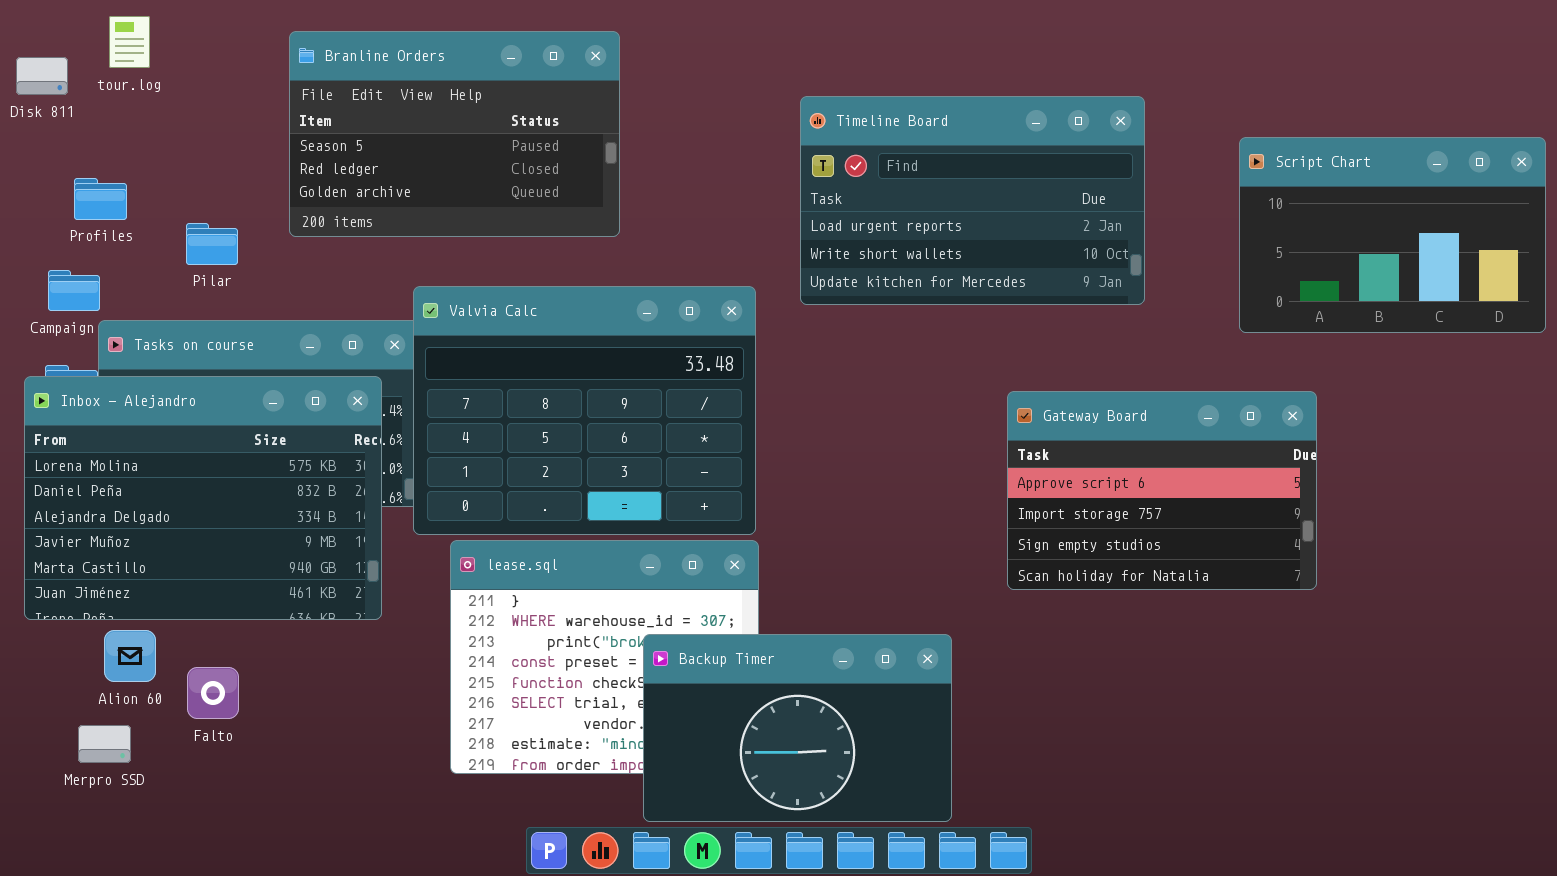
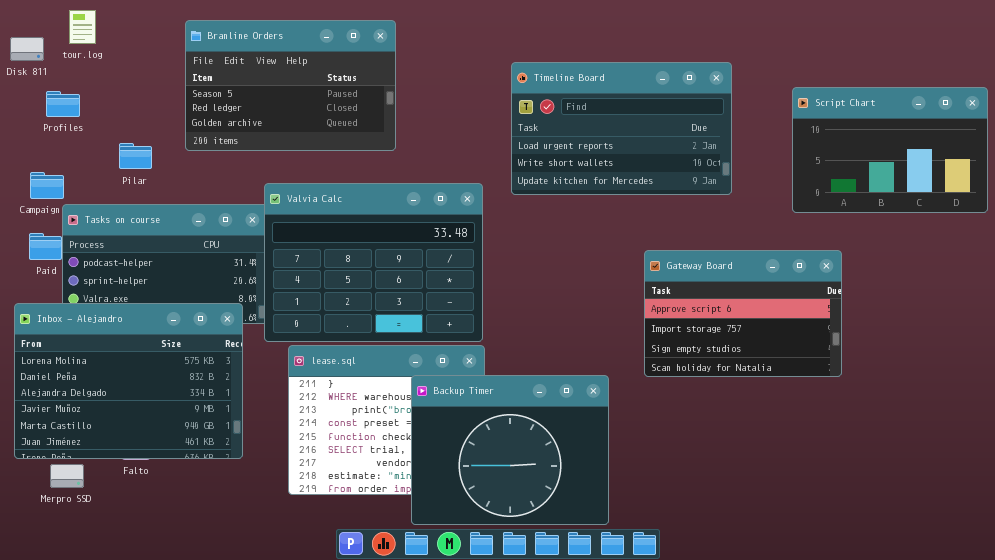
Profiles: [74,178,127,220] -> [46,91,80,117], moved
Inbox - Alejandro: [24,376,382,620] -> [14,303,243,459], moved
Backup Timer: [643,634,952,822] -> [411,375,609,525], resized

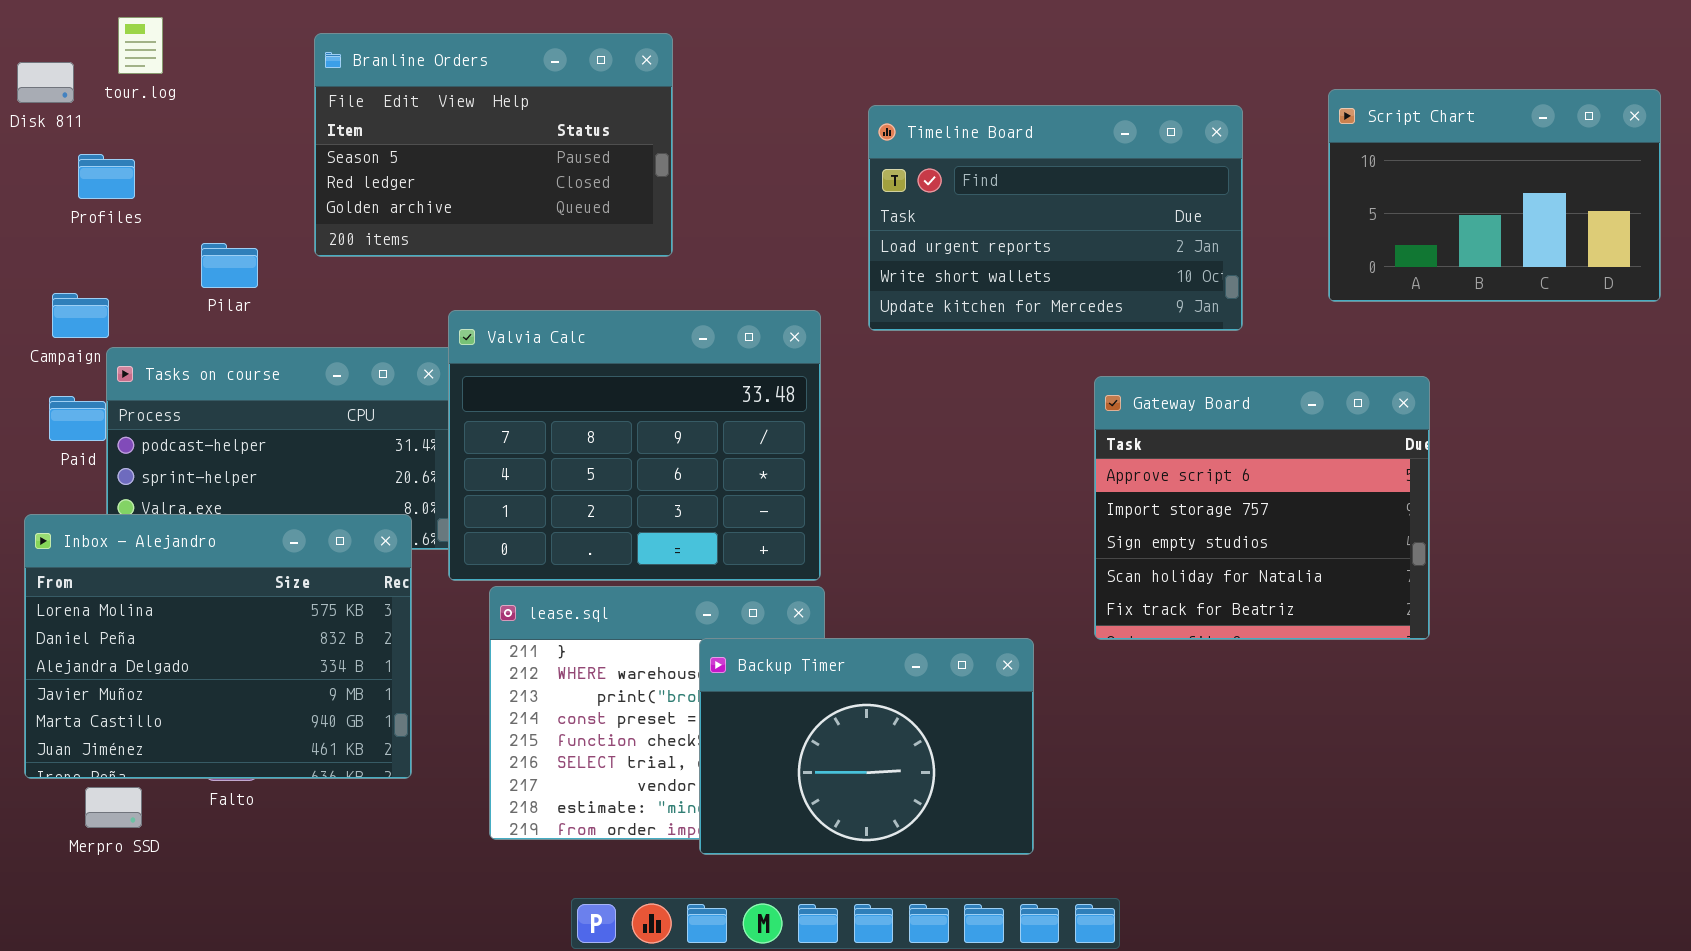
Script Chart: [792,87,988,213] -> [1328,89,1661,302], moved
Gateway Board: [644,250,842,377] -> [1094,376,1430,640], resized
Backup Timer: [411,375,609,525] -> [699,638,1034,855], resized

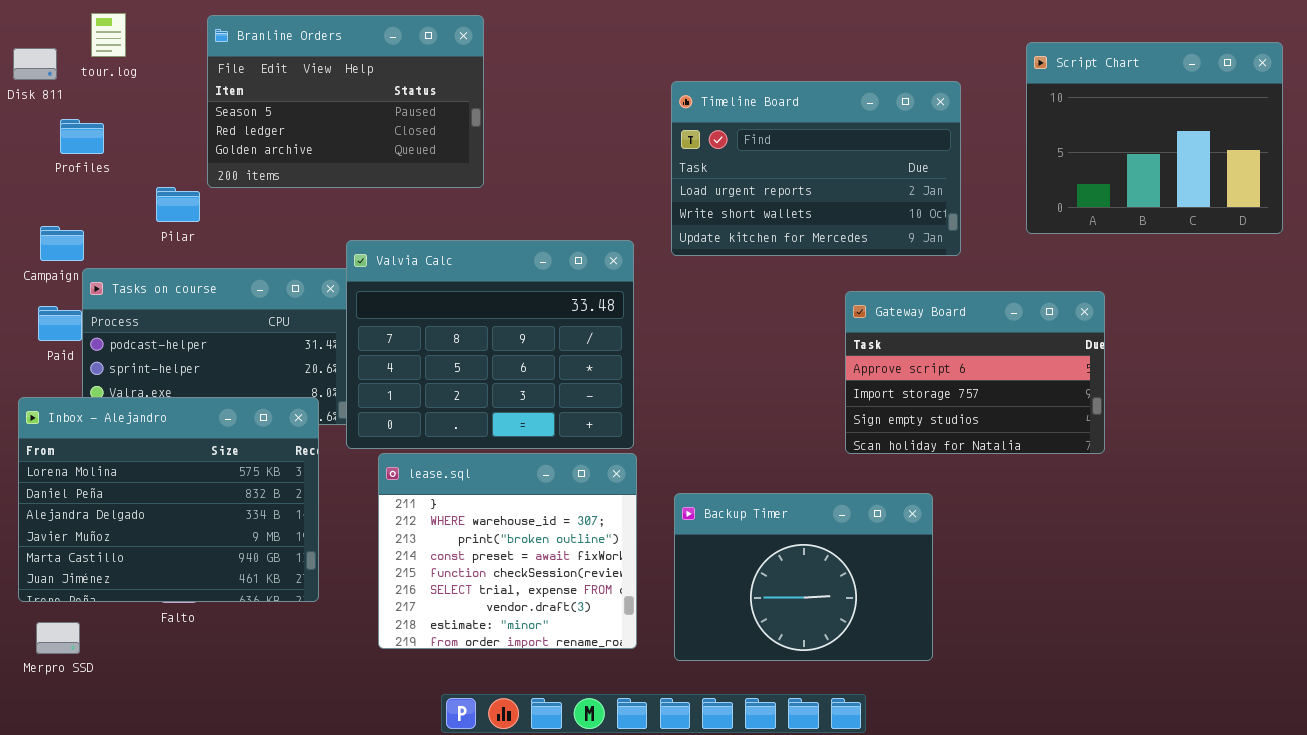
Branline Orders: [314,33,673,257] -> [207,15,484,188], moved
Script Chart: [1328,89,1661,302] -> [1026,42,1283,234], resized
Gateway Board: [1094,376,1430,640] -> [845,291,1105,454], resized
Backup Timer: [699,638,1034,855] -> [674,493,933,661], moved
Merpro SSD: [85,787,142,828] -> [36,622,80,654], moved

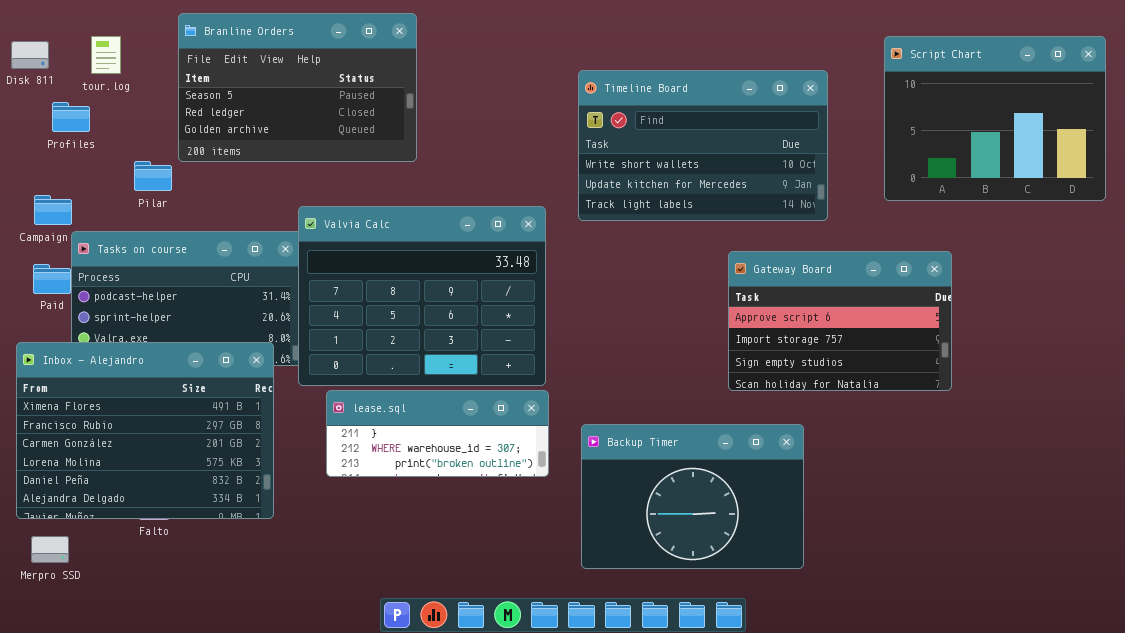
tour.log: [91,13,126,57] -> [91,36,121,74], moved
Timeline Board: [671,81,961,256] -> [578,70,828,221], scrolled down 1 row
Inbox - Alejandro: [18,397,319,602] -> [16,342,274,519], scrolled up 3 rows
lease.sql: [378,453,637,649] -> [326,390,549,477], resized

